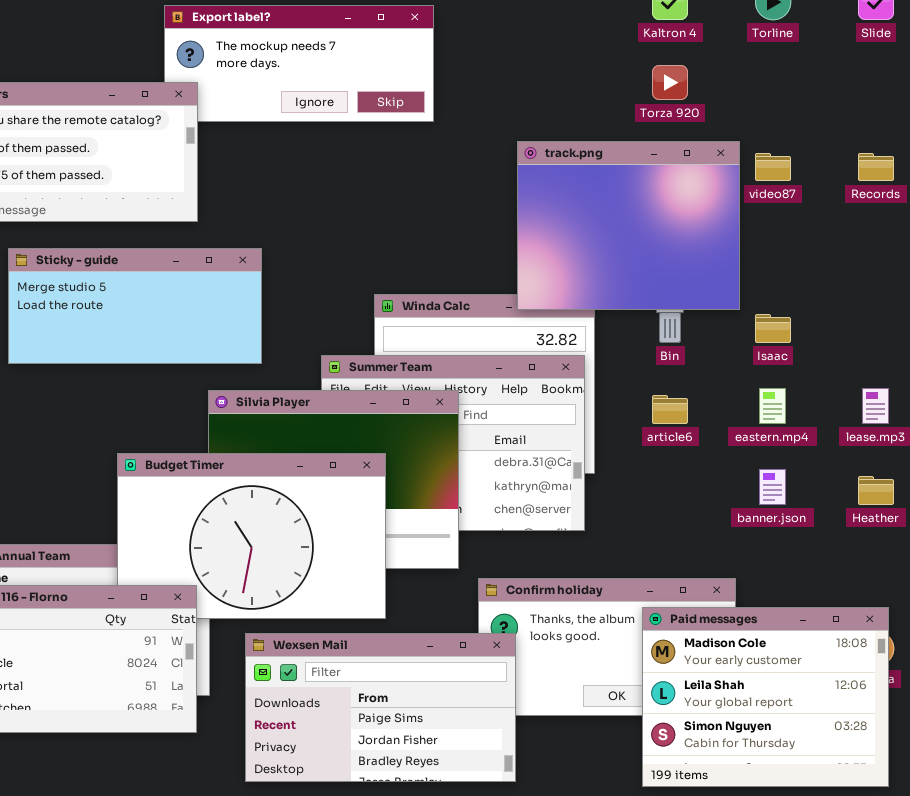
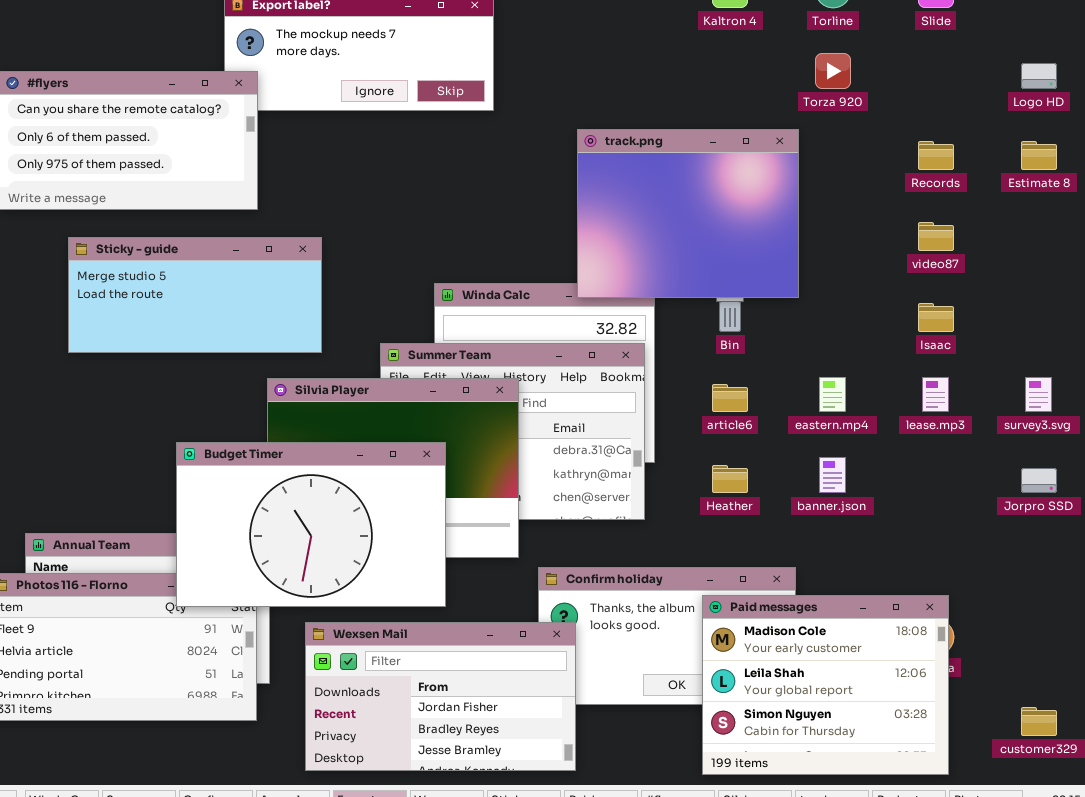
Torza 920: [652,65,688,100] -> [815,53,851,89], moved
video87: [755,153,791,181] -> [918,222,954,251], moved
Isaac: [755,314,791,343] -> [918,303,954,332], moved
Budget Timer: [117,453,386,619] -> [176,442,446,607], raised
Heather: [858,476,894,505] -> [712,465,748,493], moved
Wexsen Mail: [245,633,516,782] -> [305,622,576,771], scrolled down 1 row

